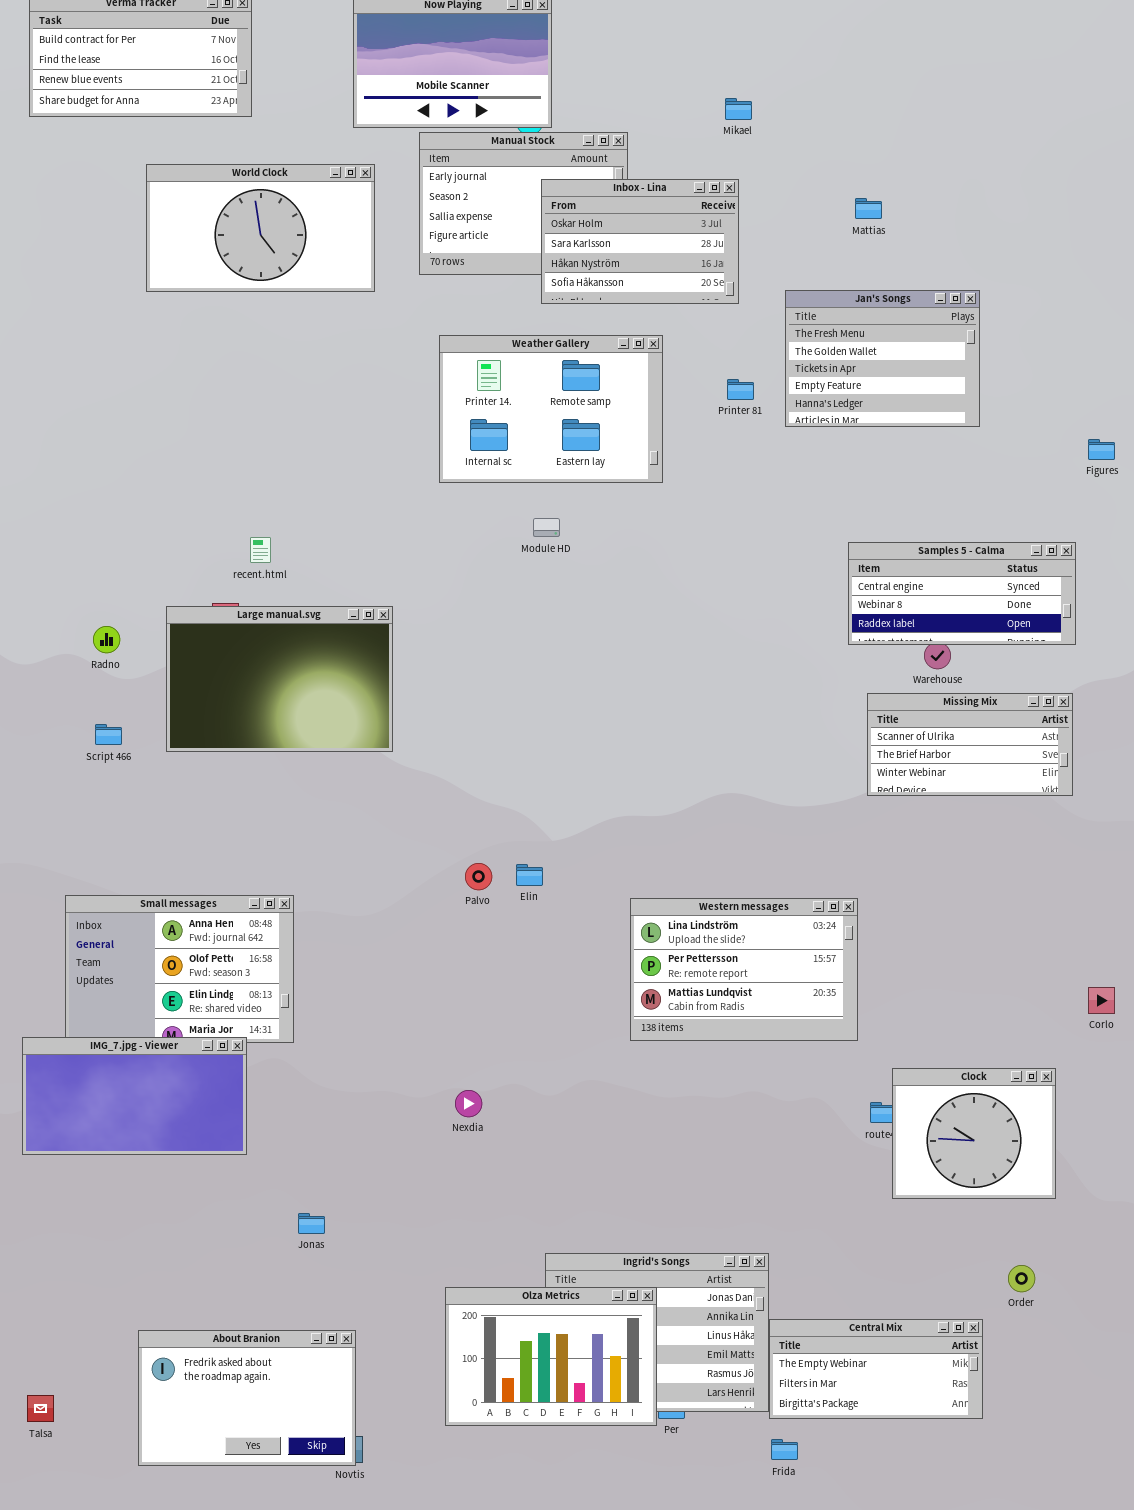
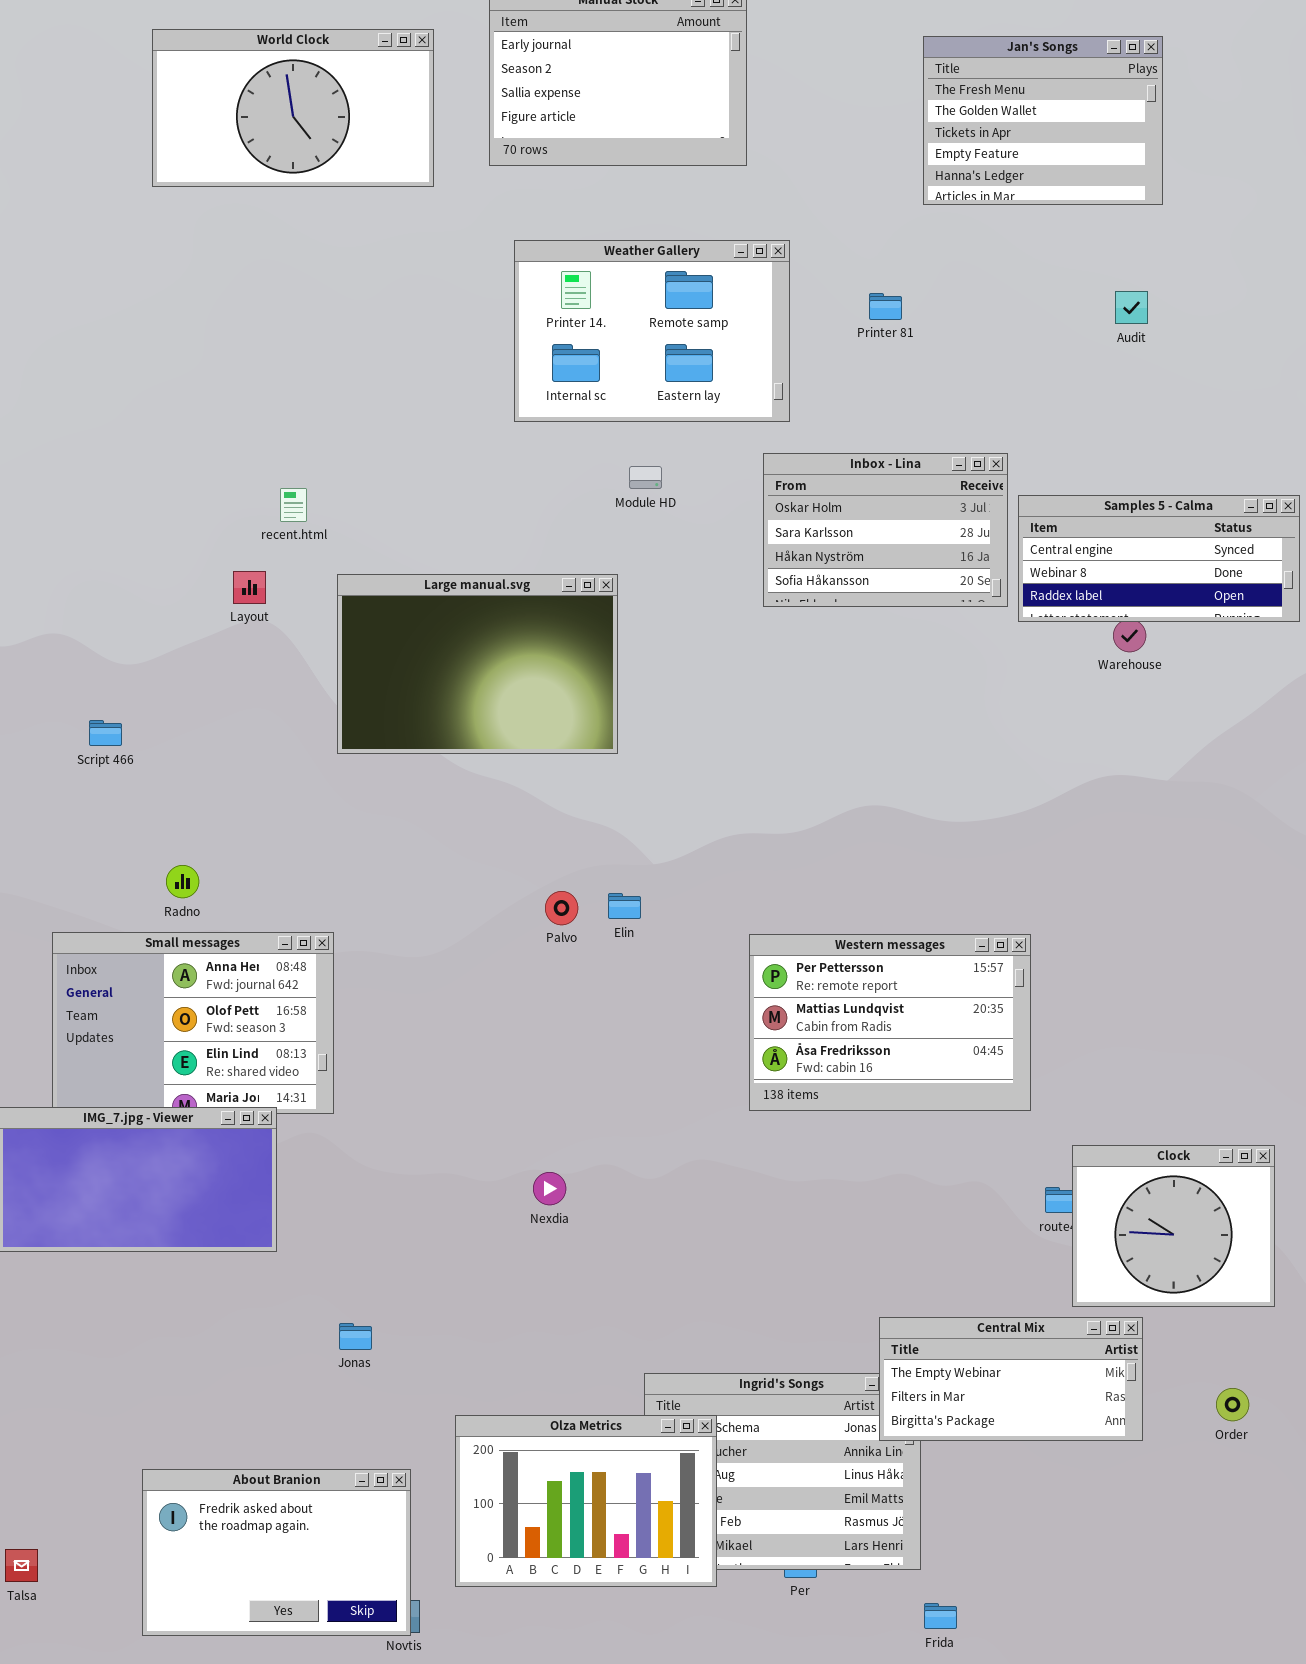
Inbox - Lina: [541,179,739,304] -> [763,453,1008,607], moved
Jan's Songs: [785,290,980,427] -> [923,36,1163,205], moved
Large manual.svg: [166,606,393,752] -> [337,574,618,754], moved
Radno: [93,626,120,653] -> [166,865,199,898], moved
Missing Mix: [867,693,1073,796] -> none, closed
Western messages: [630,898,858,1041] -> [749,934,1031,1111], scrolled down 1 row
Olza Metrics: [445,1287,657,1426] -> [455,1415,717,1587], moved
Central Mix: [769,1319,983,1419] -> [879,1317,1143,1441], moved

